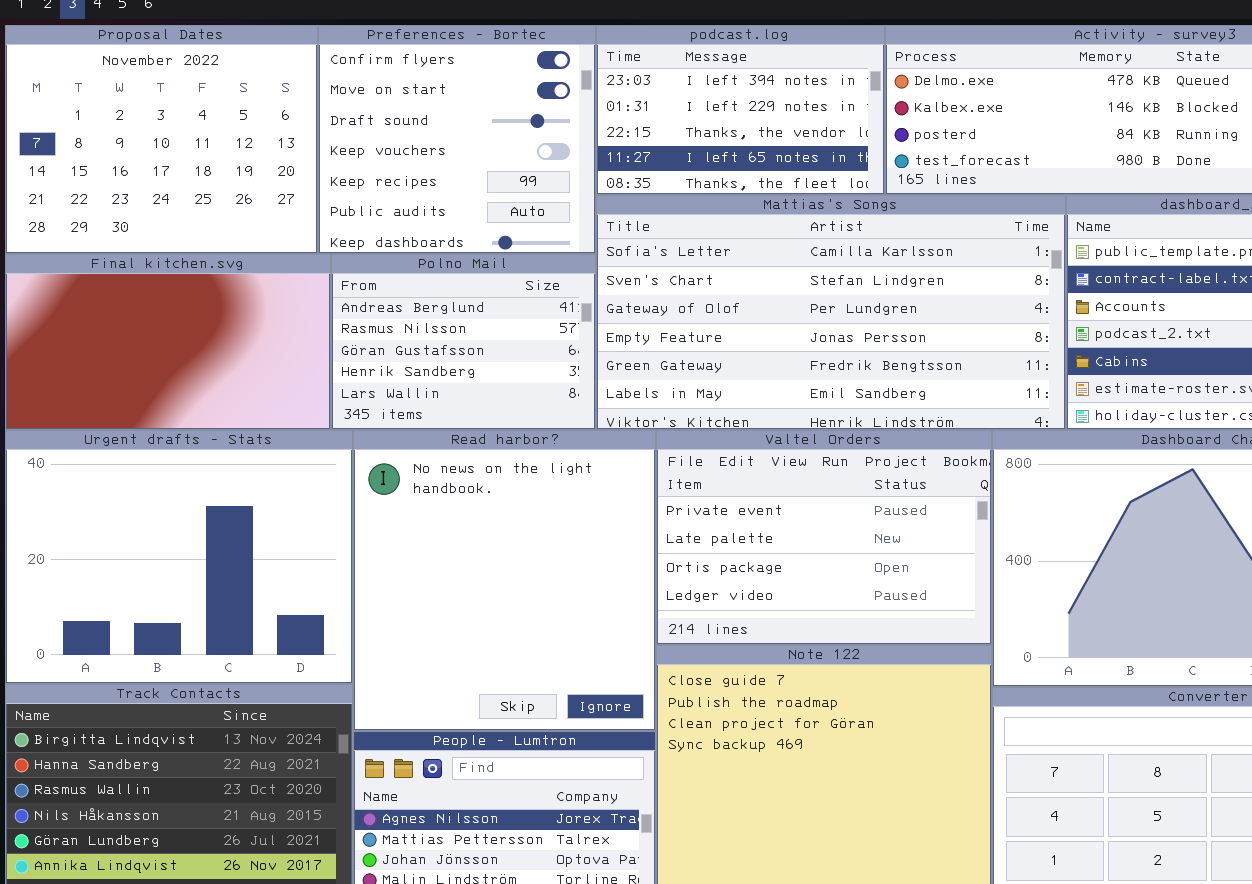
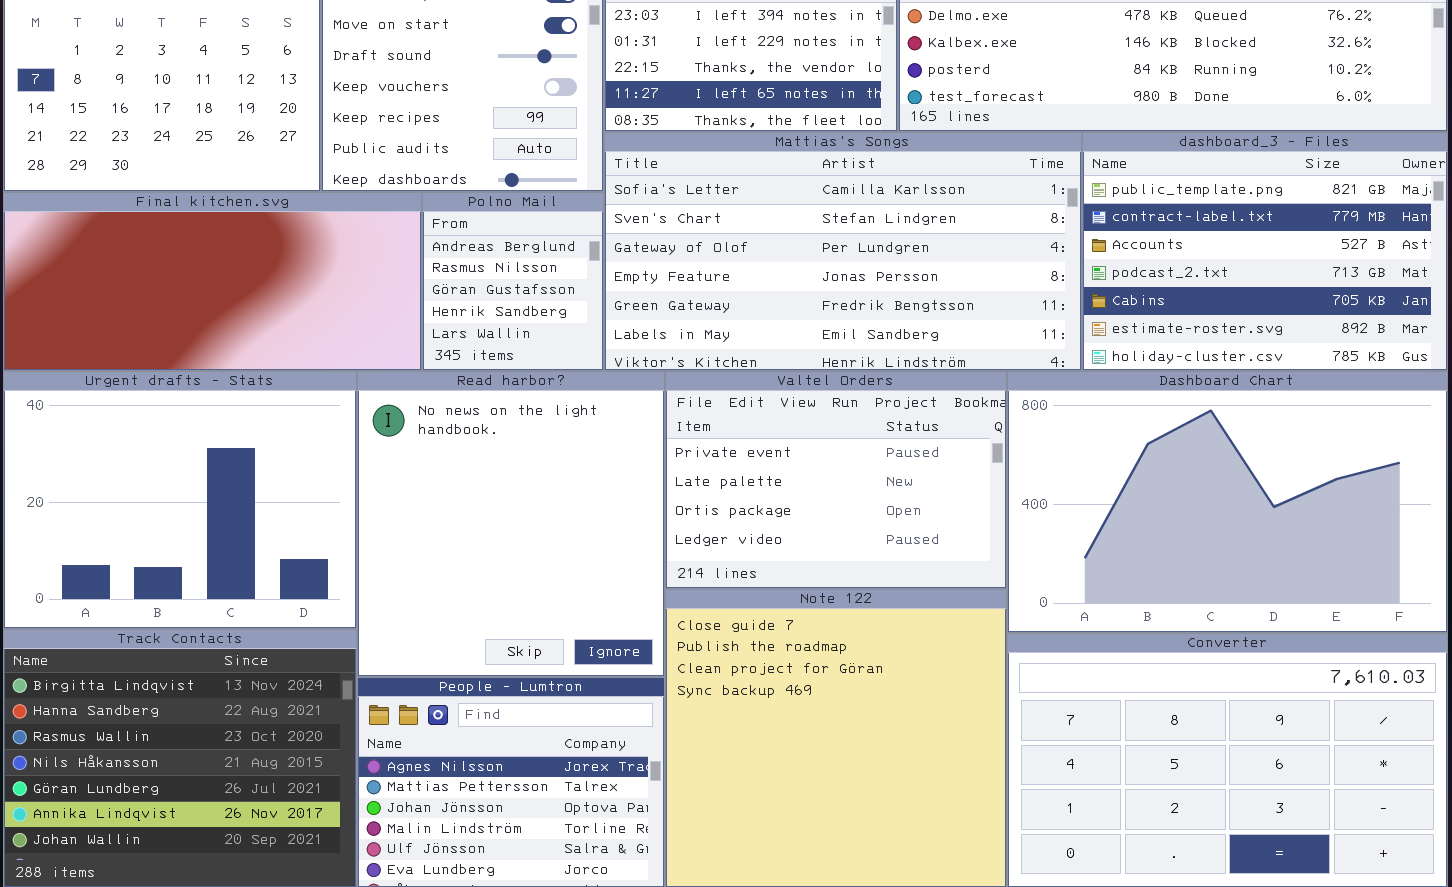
Final kitchen.svg: [5,254,331,430] -> [3,192,422,371], resized
Polno Mail: [331,254,596,430] -> [422,192,604,371], resized

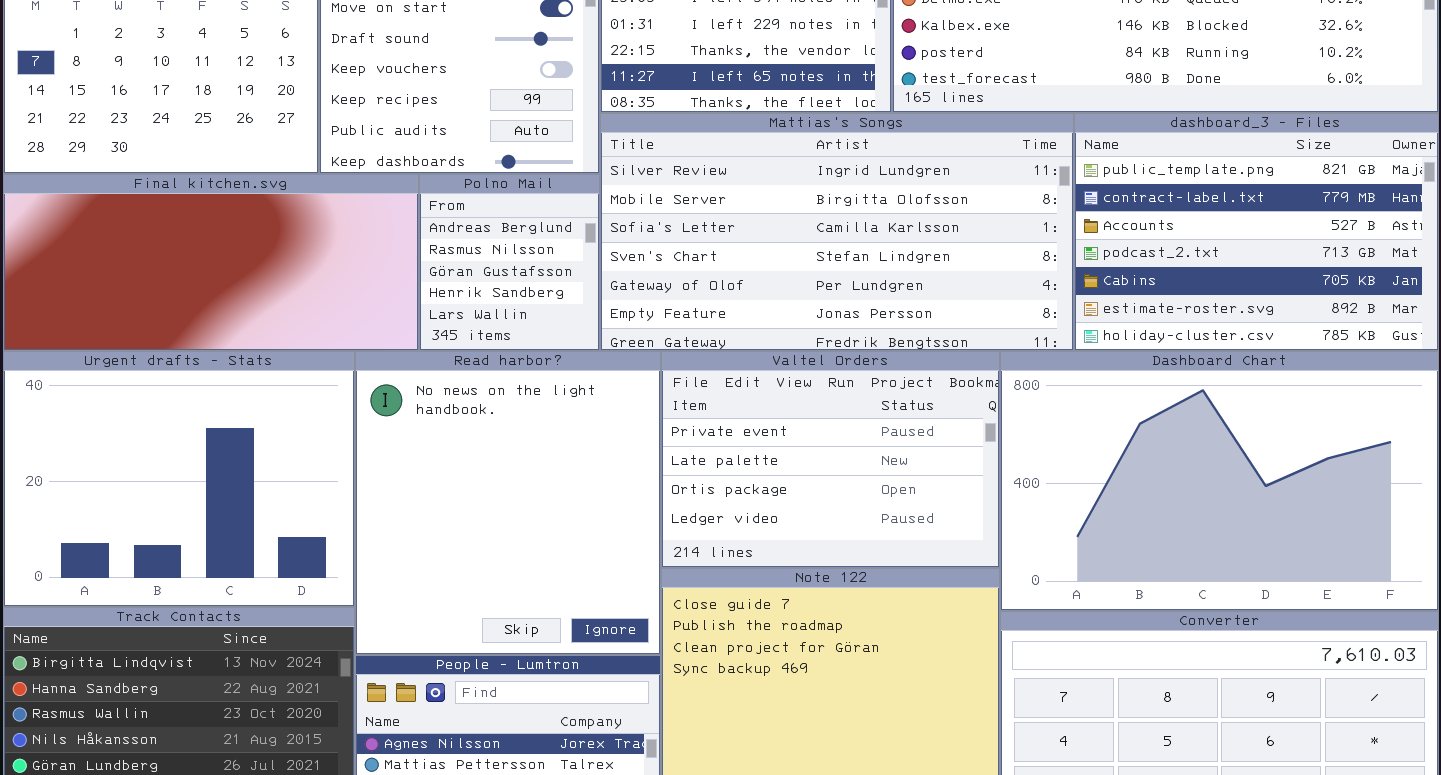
Mattias's Songs: [604,132,1082,371] -> [600,113,1074,351], scrolled up 2 rows

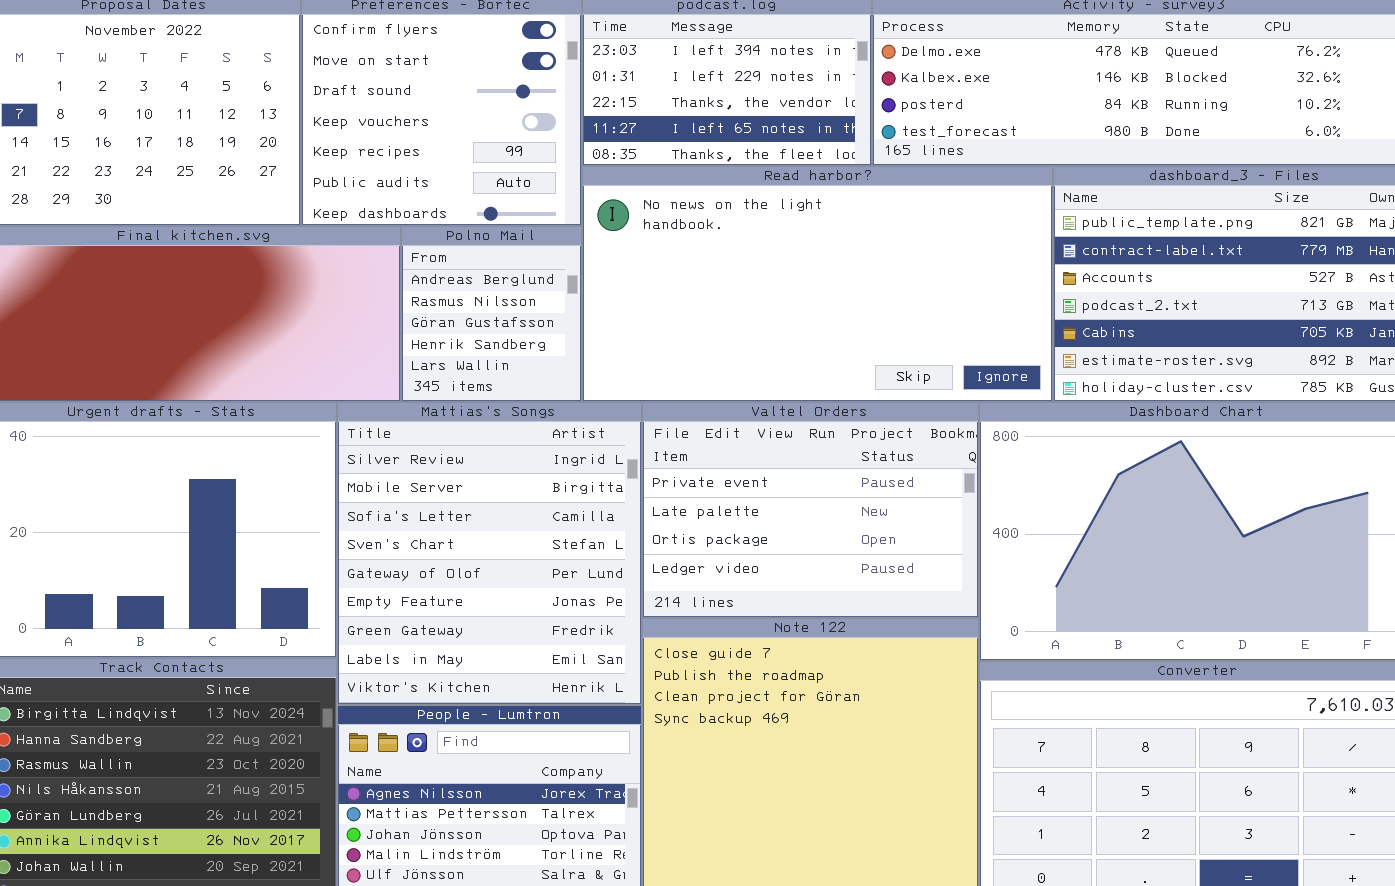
Mattias's Songs: [600,113,1074,351] -> [337,402,642,705], moved, resized
Read harbor?: [355,351,661,655] -> [582,166,1053,402], moved, resized

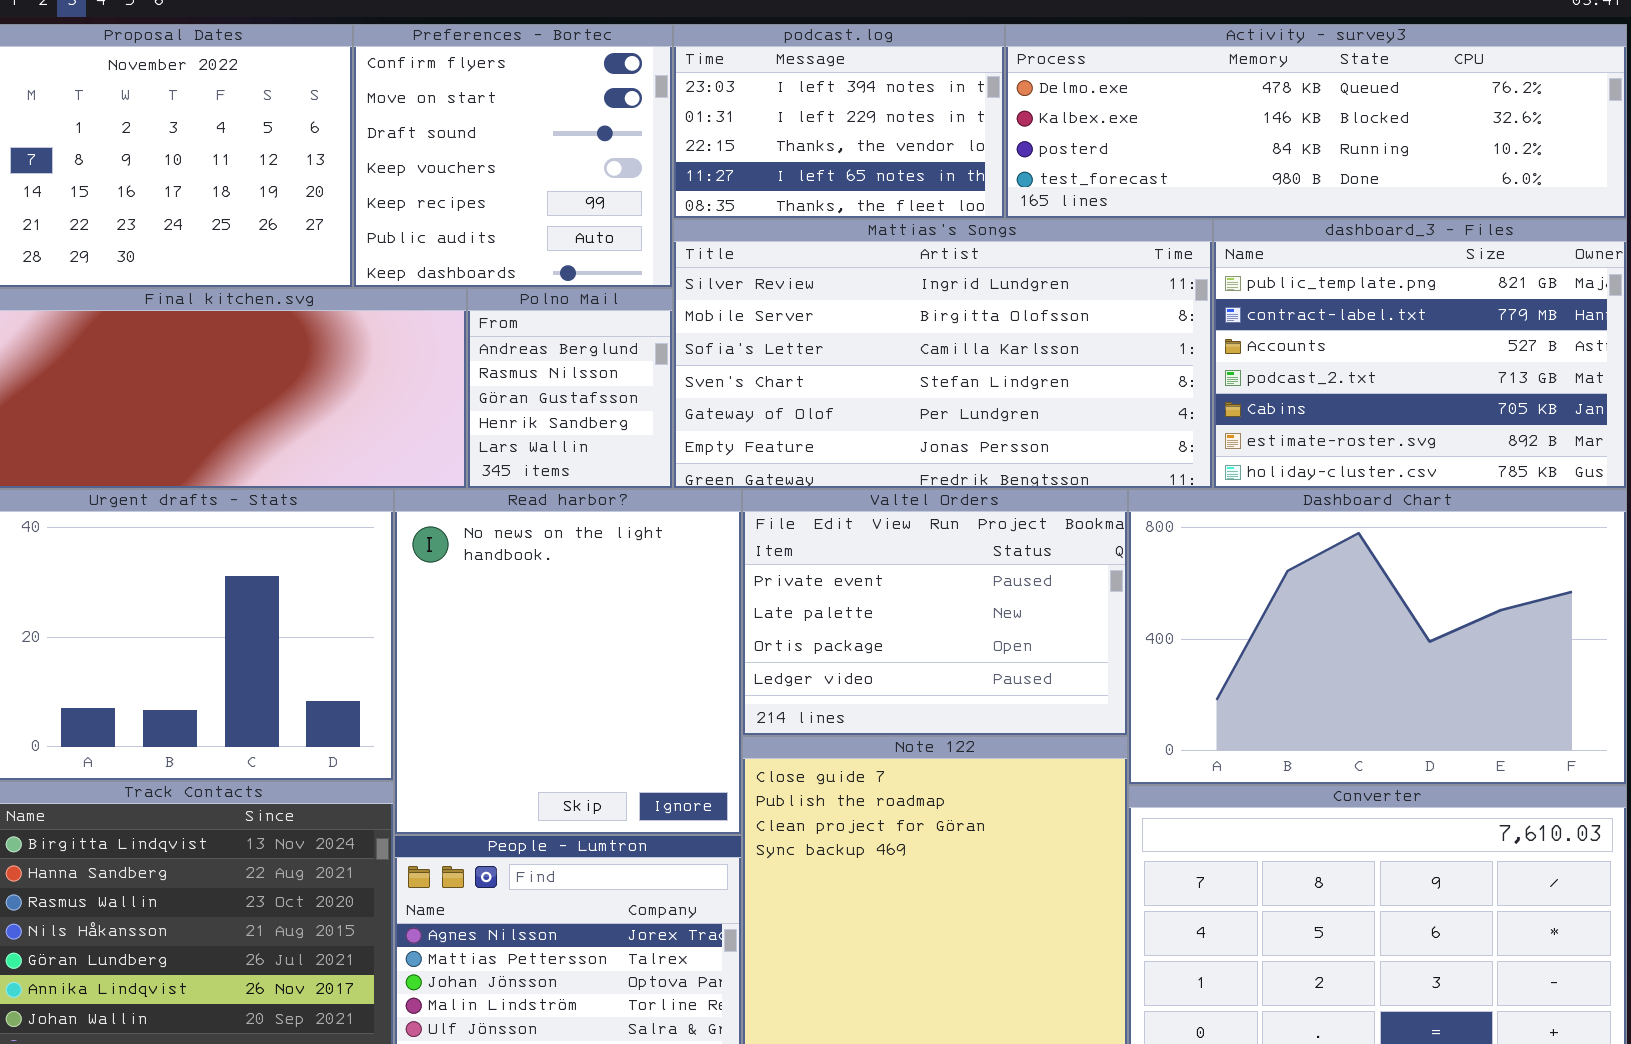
Read harbor?: [582,166,1053,402] -> [394,489,742,835], moved, resized
Mattias's Songs: [337,402,642,705] -> [673,219,1213,489], moved, resized

